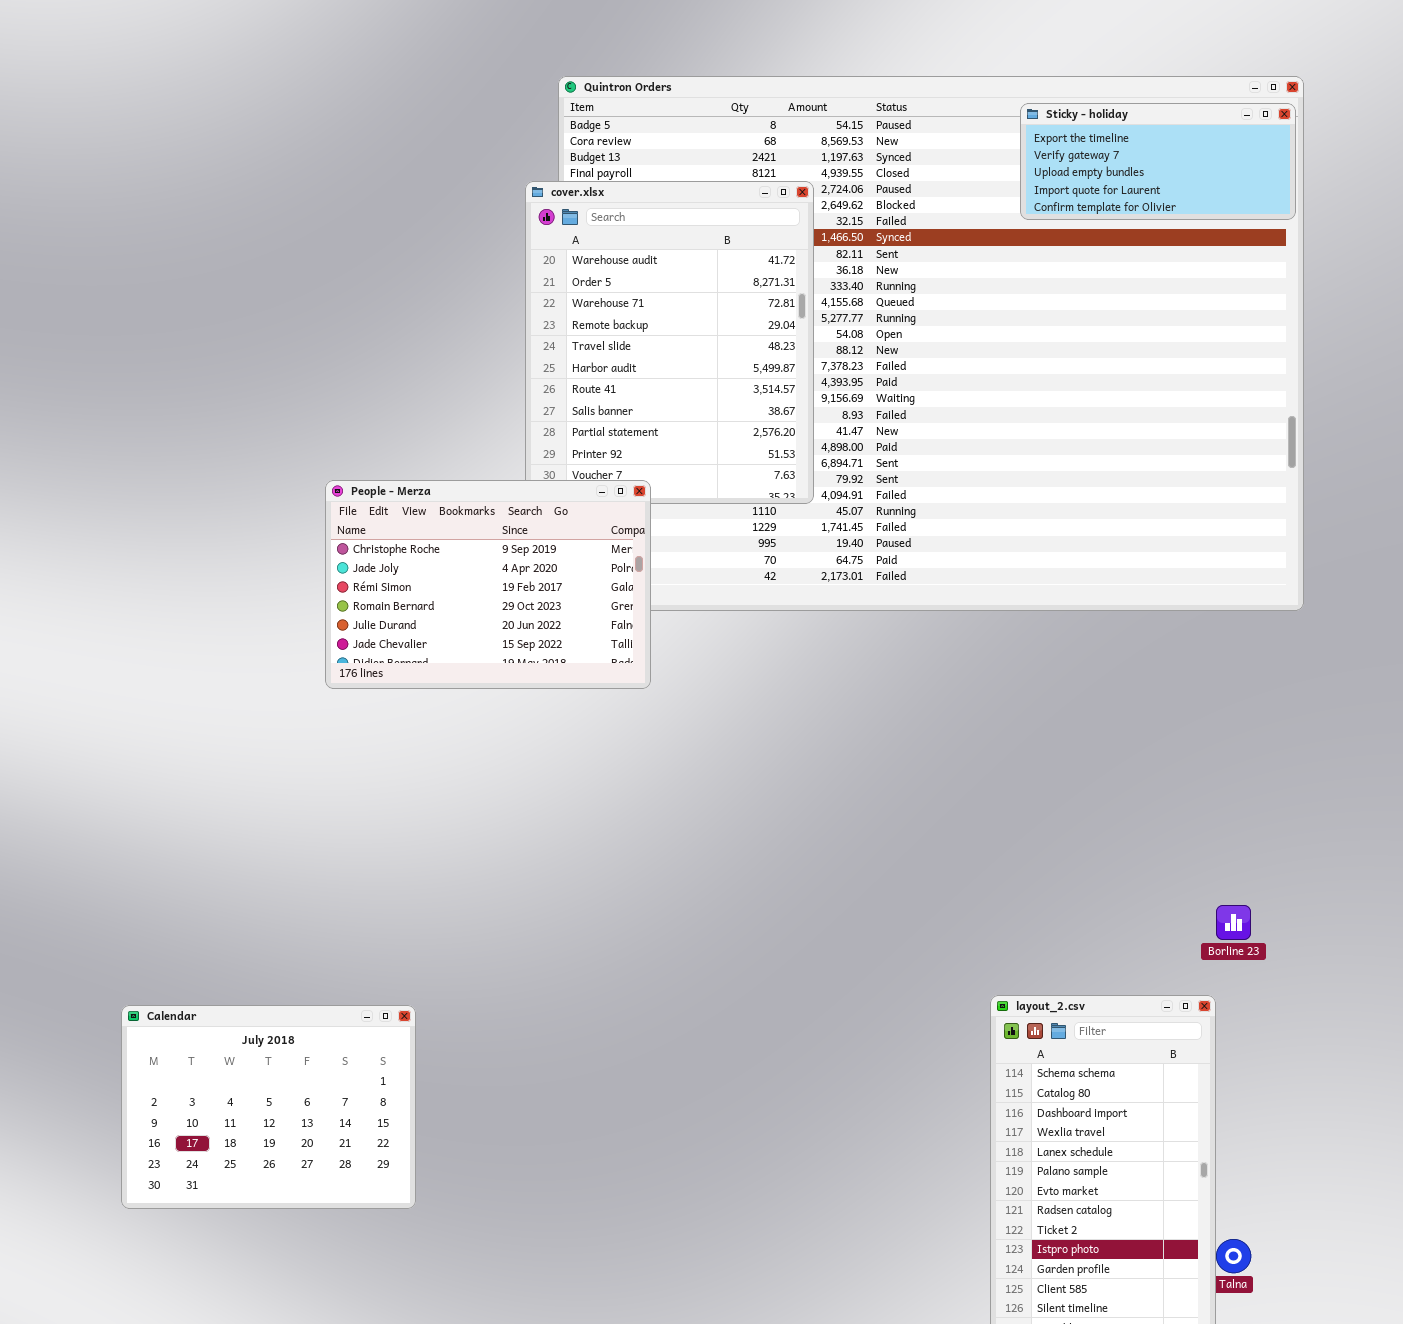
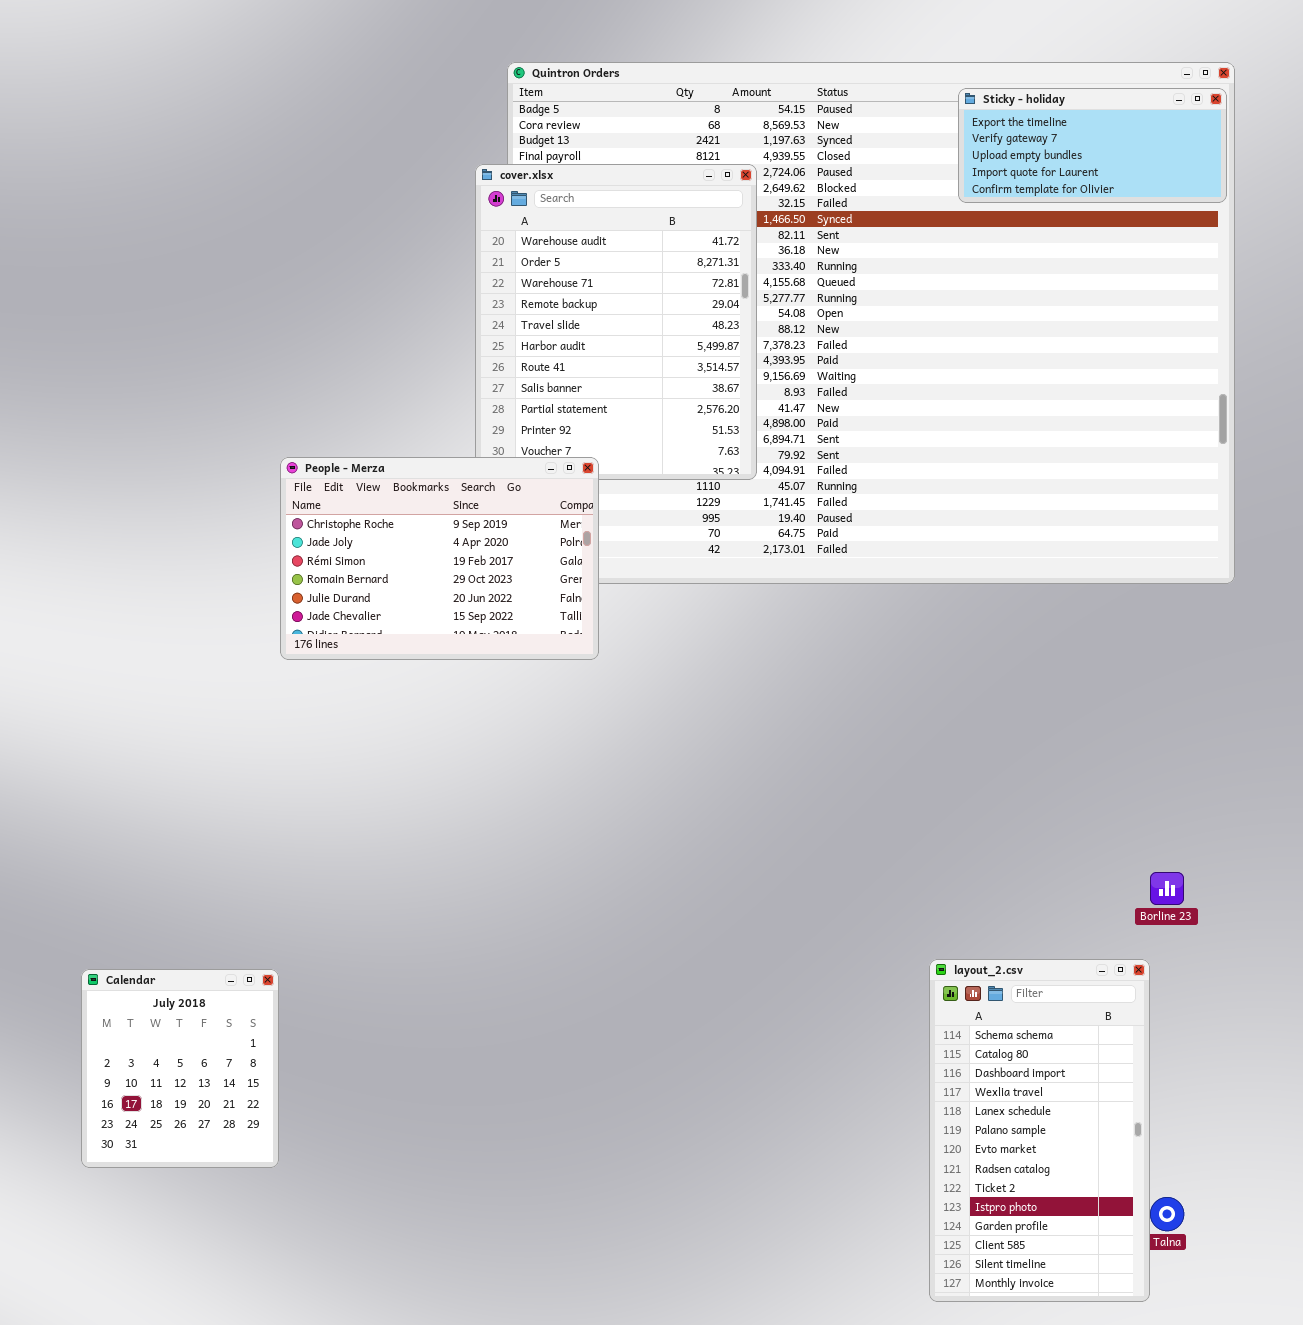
Calendar: [121,1005,416,1209] -> [81,969,279,1168], resized

